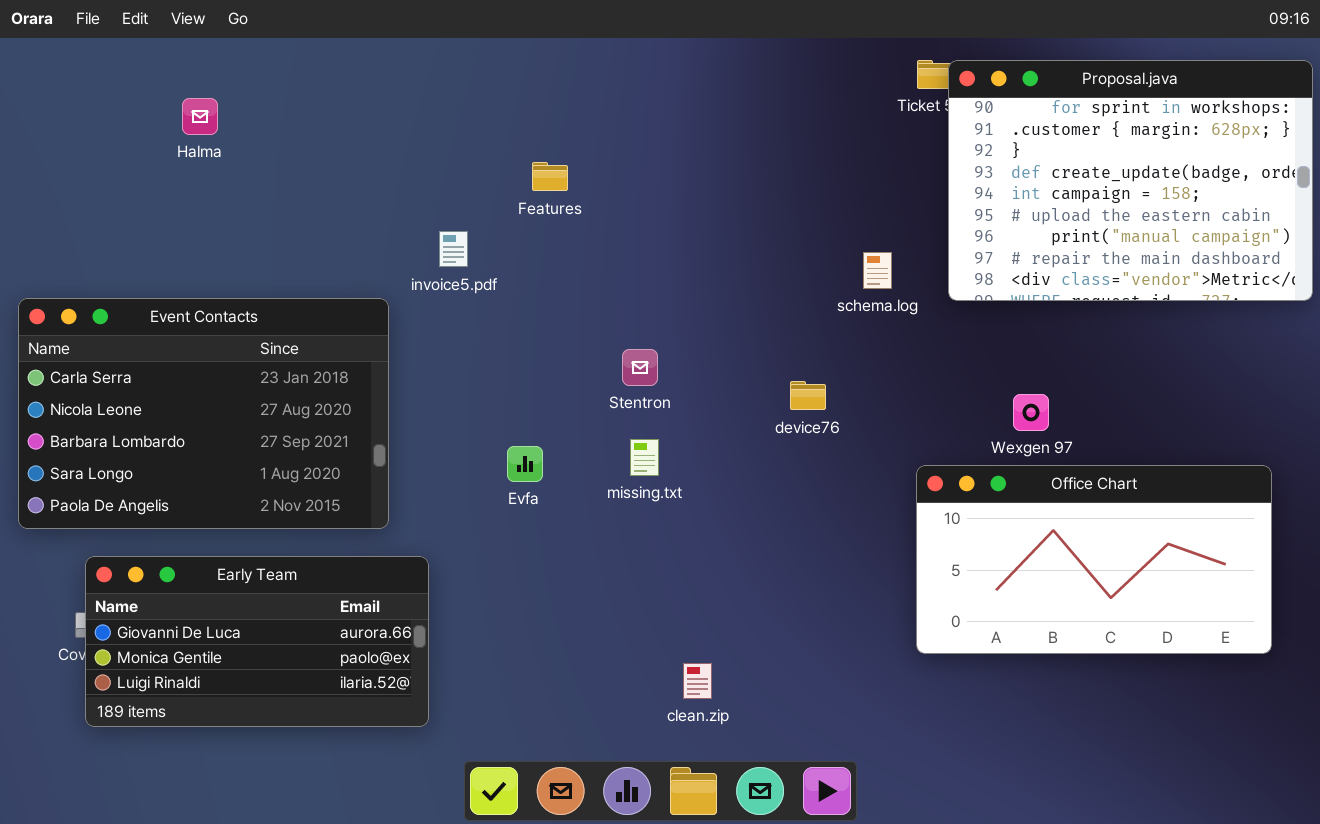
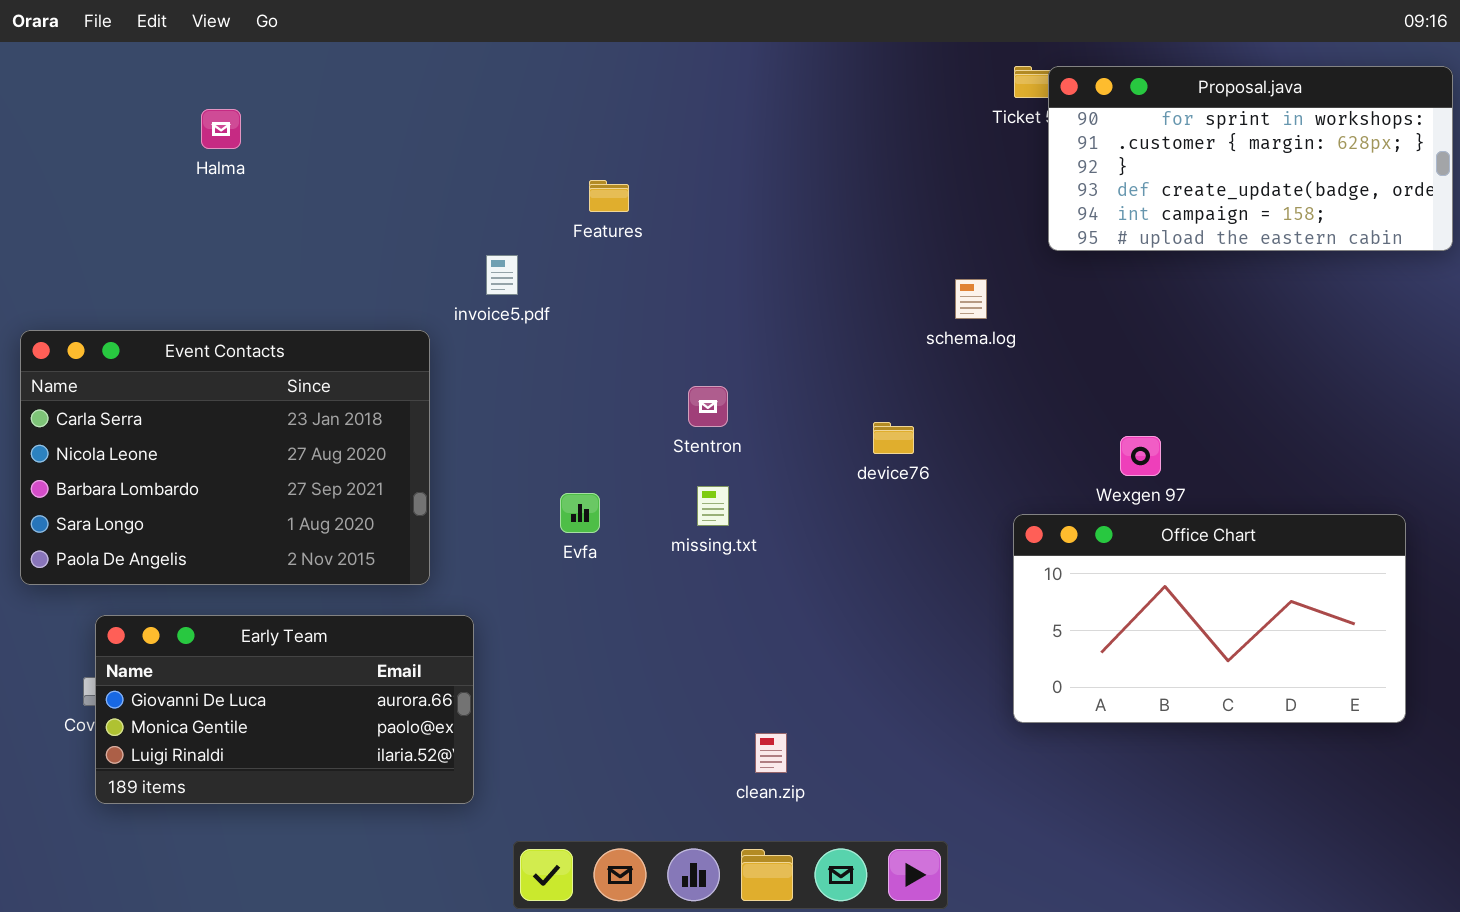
Proposal.java: [948,60,1313,301] -> [1048,66,1453,251], resized

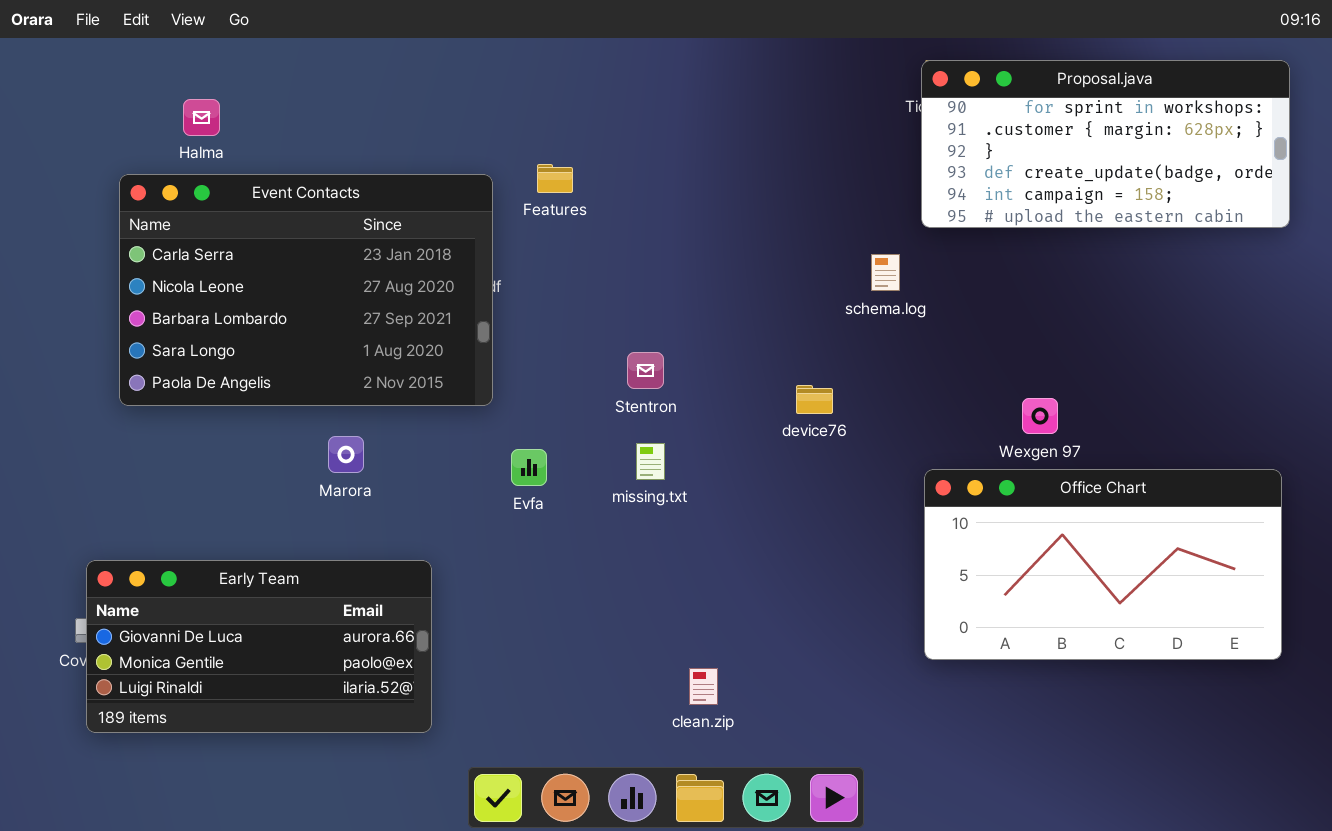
Proposal.java: [1048,66,1453,251] -> [921,60,1290,228], moved
Event Contacts: [20,330,430,585] -> [119,174,493,406], moved

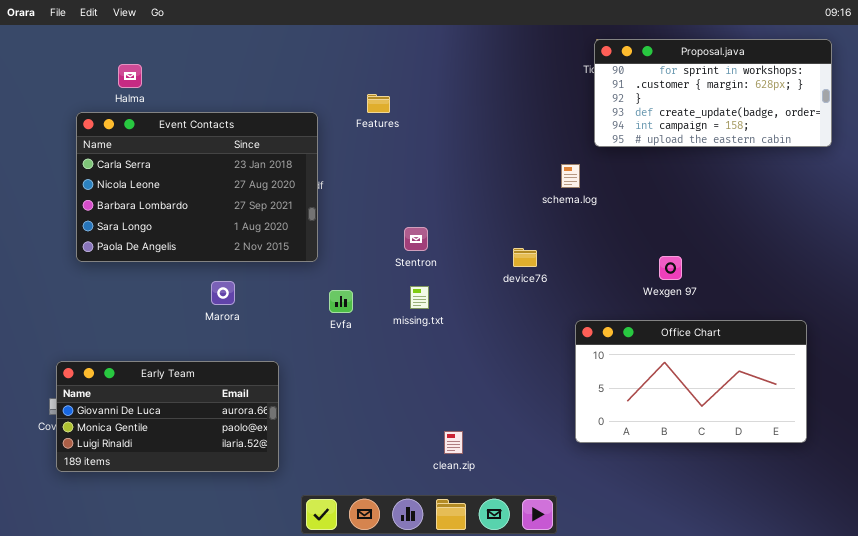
Features: [537,164,573,193] -> [367,94,390,113], moved
Office Chart: [924,469,1282,660] -> [575,320,807,443], moved

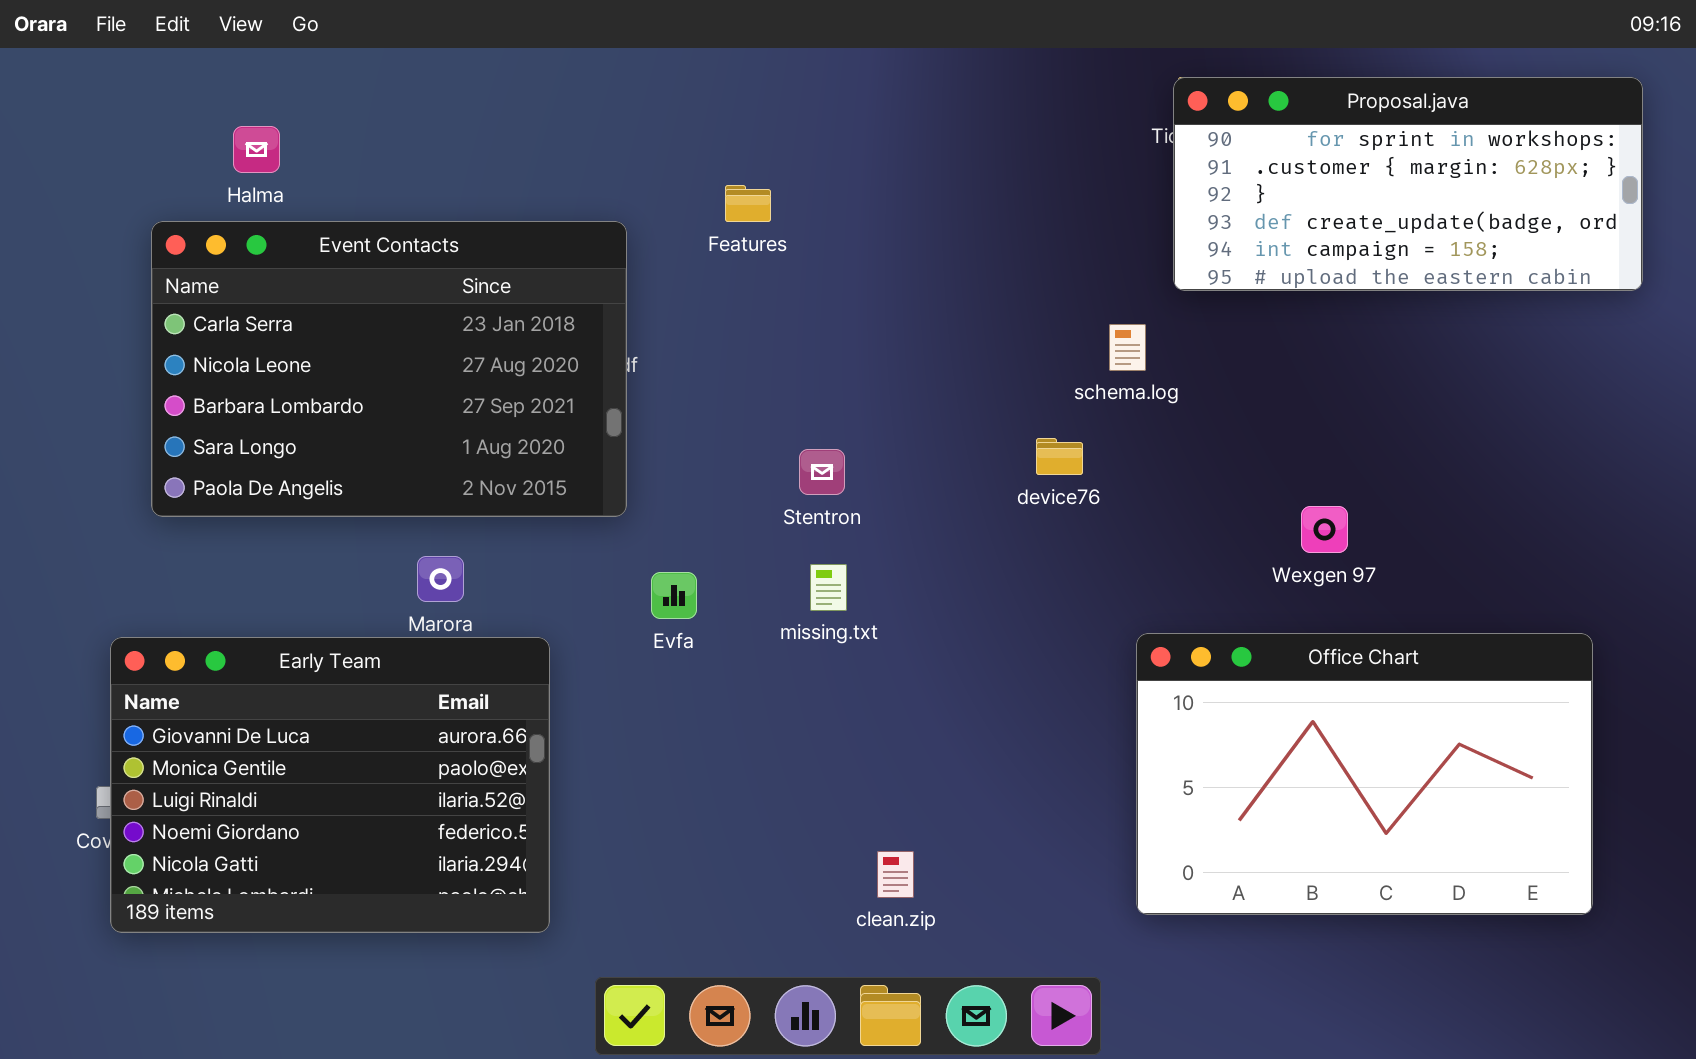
device76: [513,248,537,267] -> [1036,438,1083,475], moved
Office Chart: [575,320,807,443] -> [1136,633,1593,915], resized
Early Team: [56,361,279,472] -> [110,637,550,933], resized

